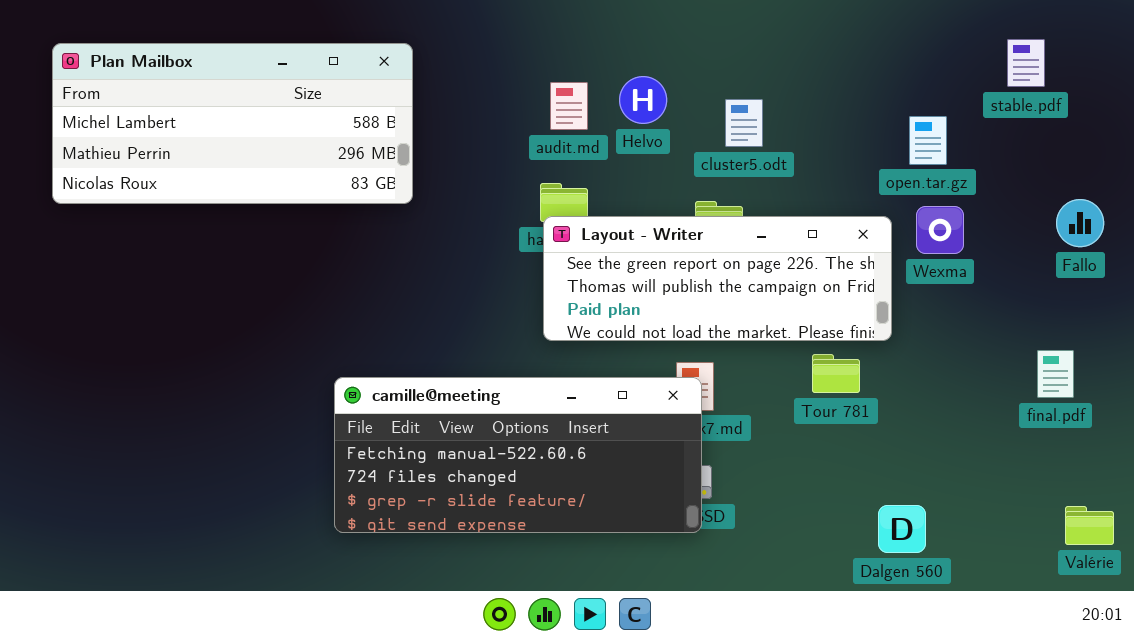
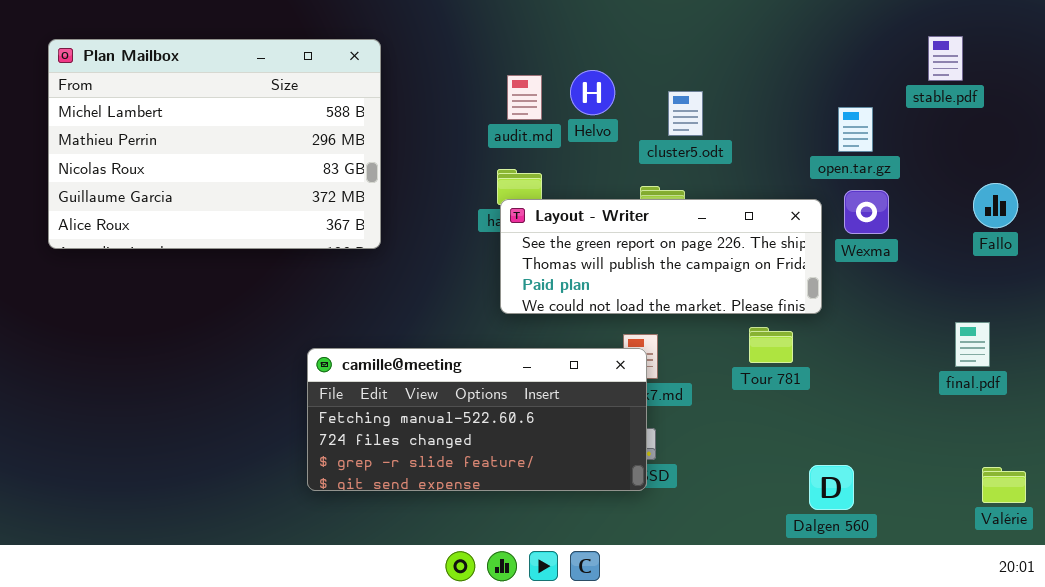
Plan Mailbox: [52,43,413,204] -> [48,39,381,249], resized

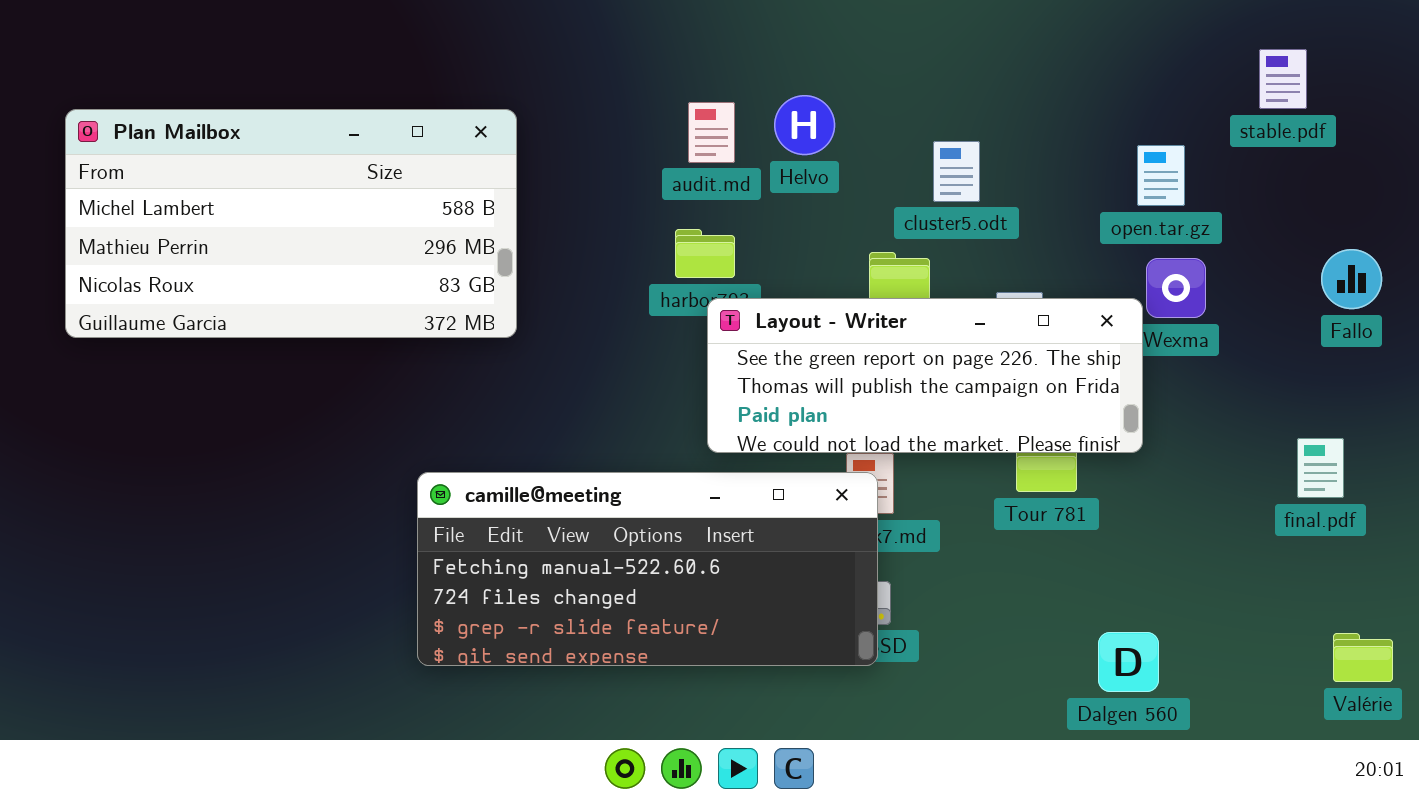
Plan Mailbox: [48,39,381,249] -> [65,109,517,338], resized
cluster5.odt: [668,91,703,136] -> [933,141,980,202], moved
Layout - Writer: [500,199,822,314] -> [707,298,1143,453], moved

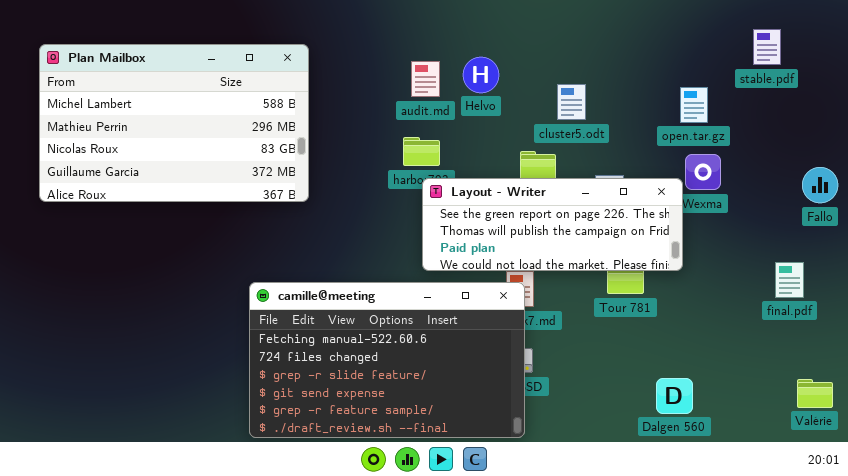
Plan Mailbox: [65,109,517,338] -> [39,44,309,202], resized
Fallo: [1321,249,1382,309] -> [802,167,838,203], moved
camille@meeting: [417,472,878,666] -> [249,282,525,438], resized

